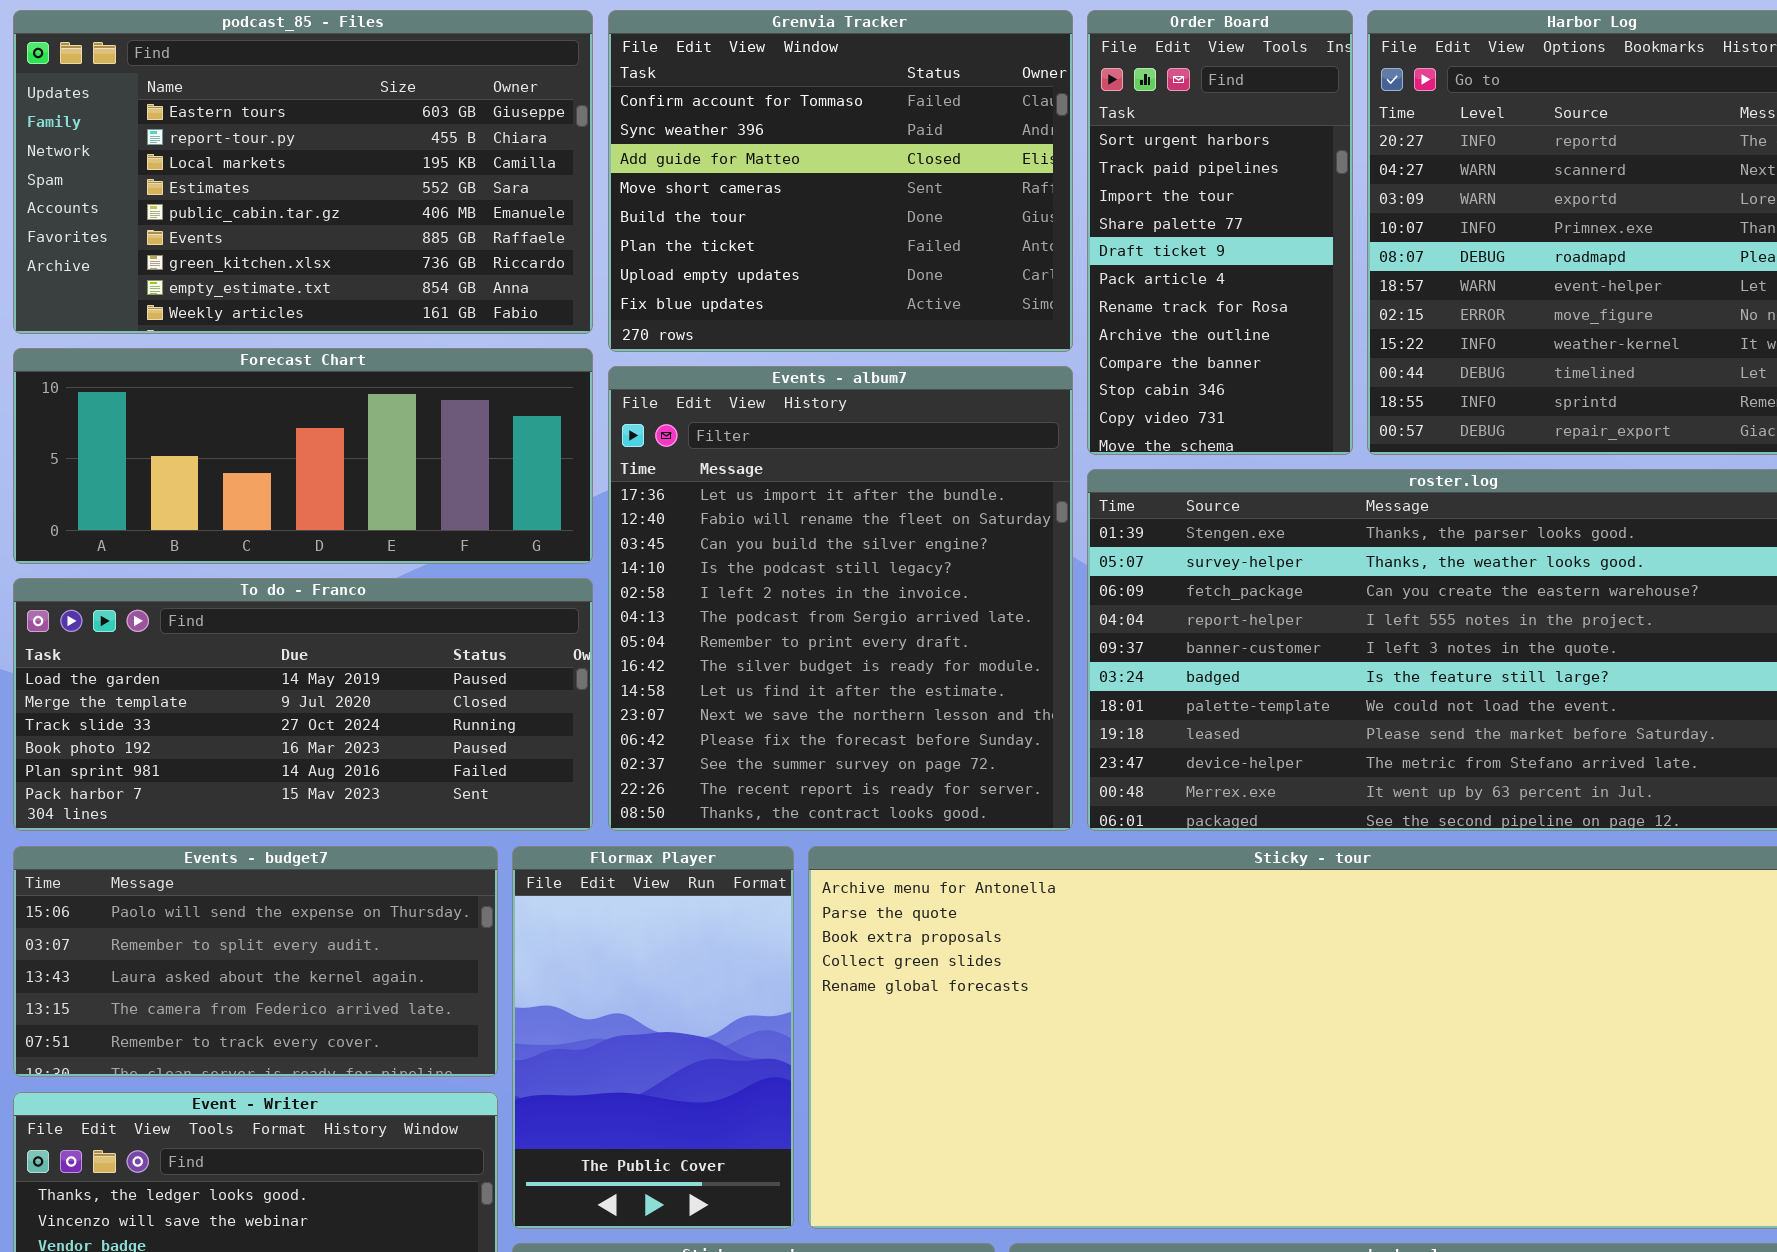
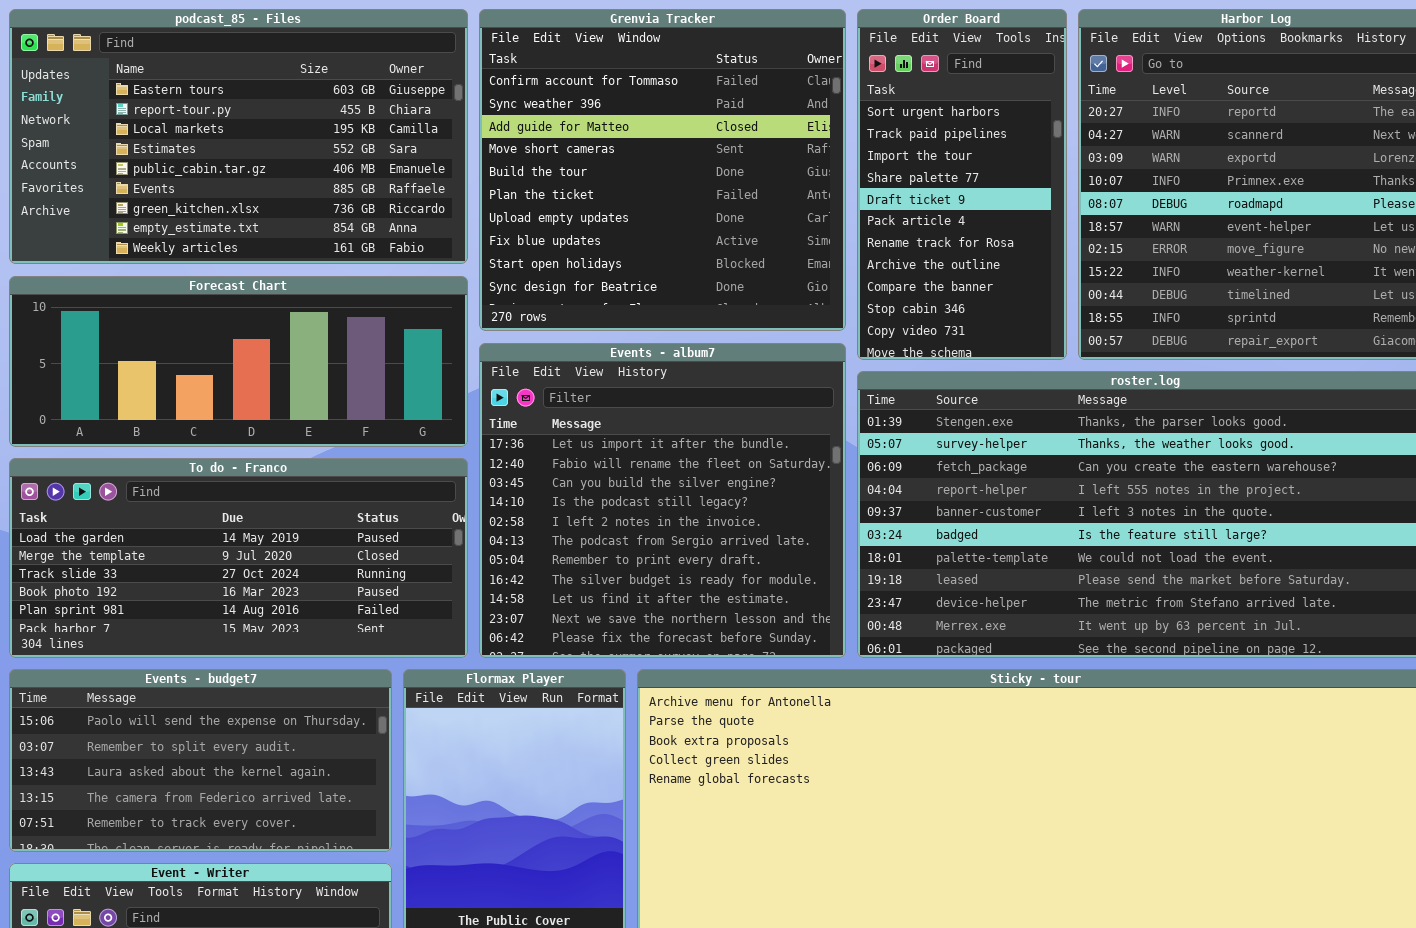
Grenvia Tracker: [608,10,1073,352] -> [479,9,846,331], resized
Events - album7: [608,366,1073,831] -> [479,343,846,658], resized

